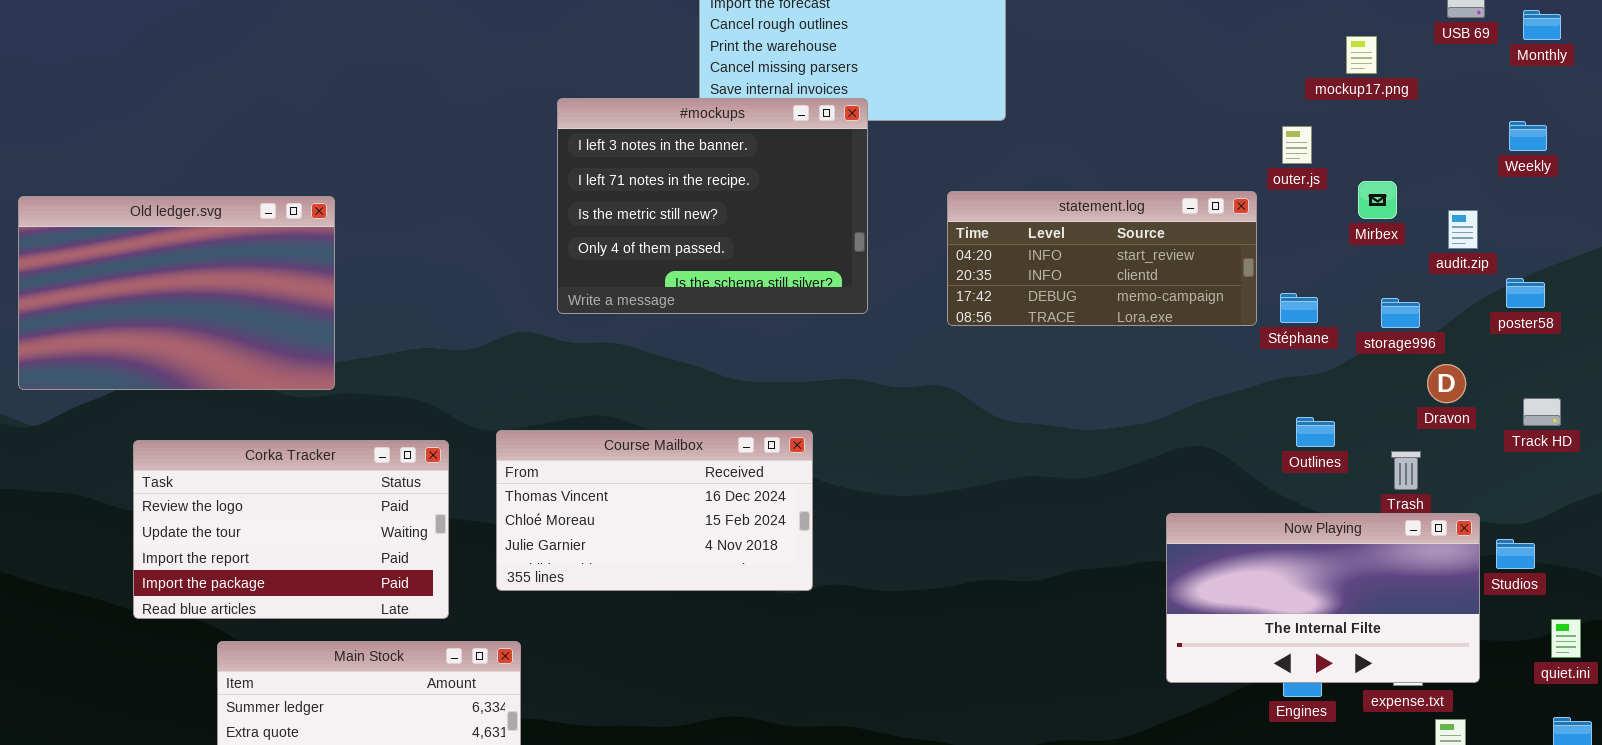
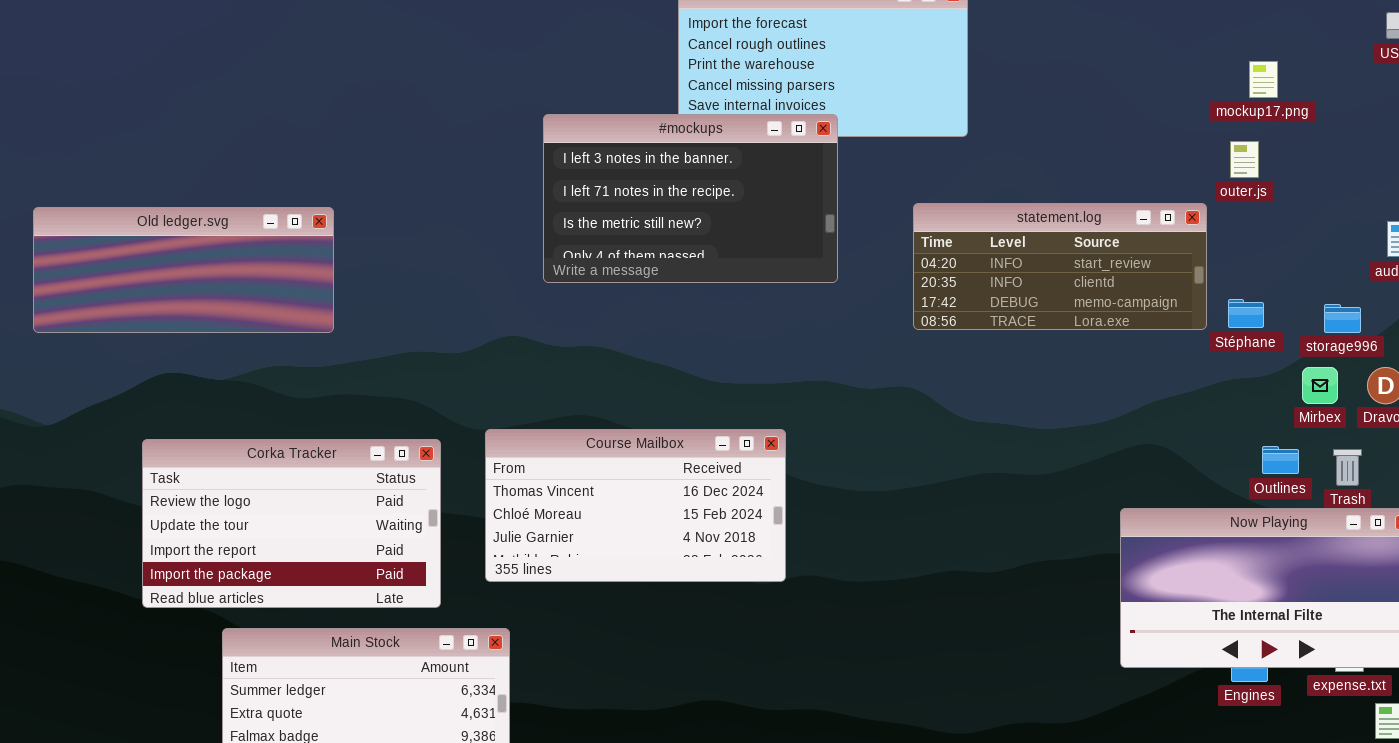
mockup17.png: [1346,36,1377,74] -> [1249,61,1278,98], moved
#mockups: [557,98,868,314] -> [543,114,838,283], resized
Mirbex: [1358,181,1397,219] -> [1302,367,1338,404], moved
Old ledger.svg: [18,196,335,390] -> [33,207,334,333], resized
Outlines: [1296,417,1335,447] -> [1262,446,1299,474], moved

